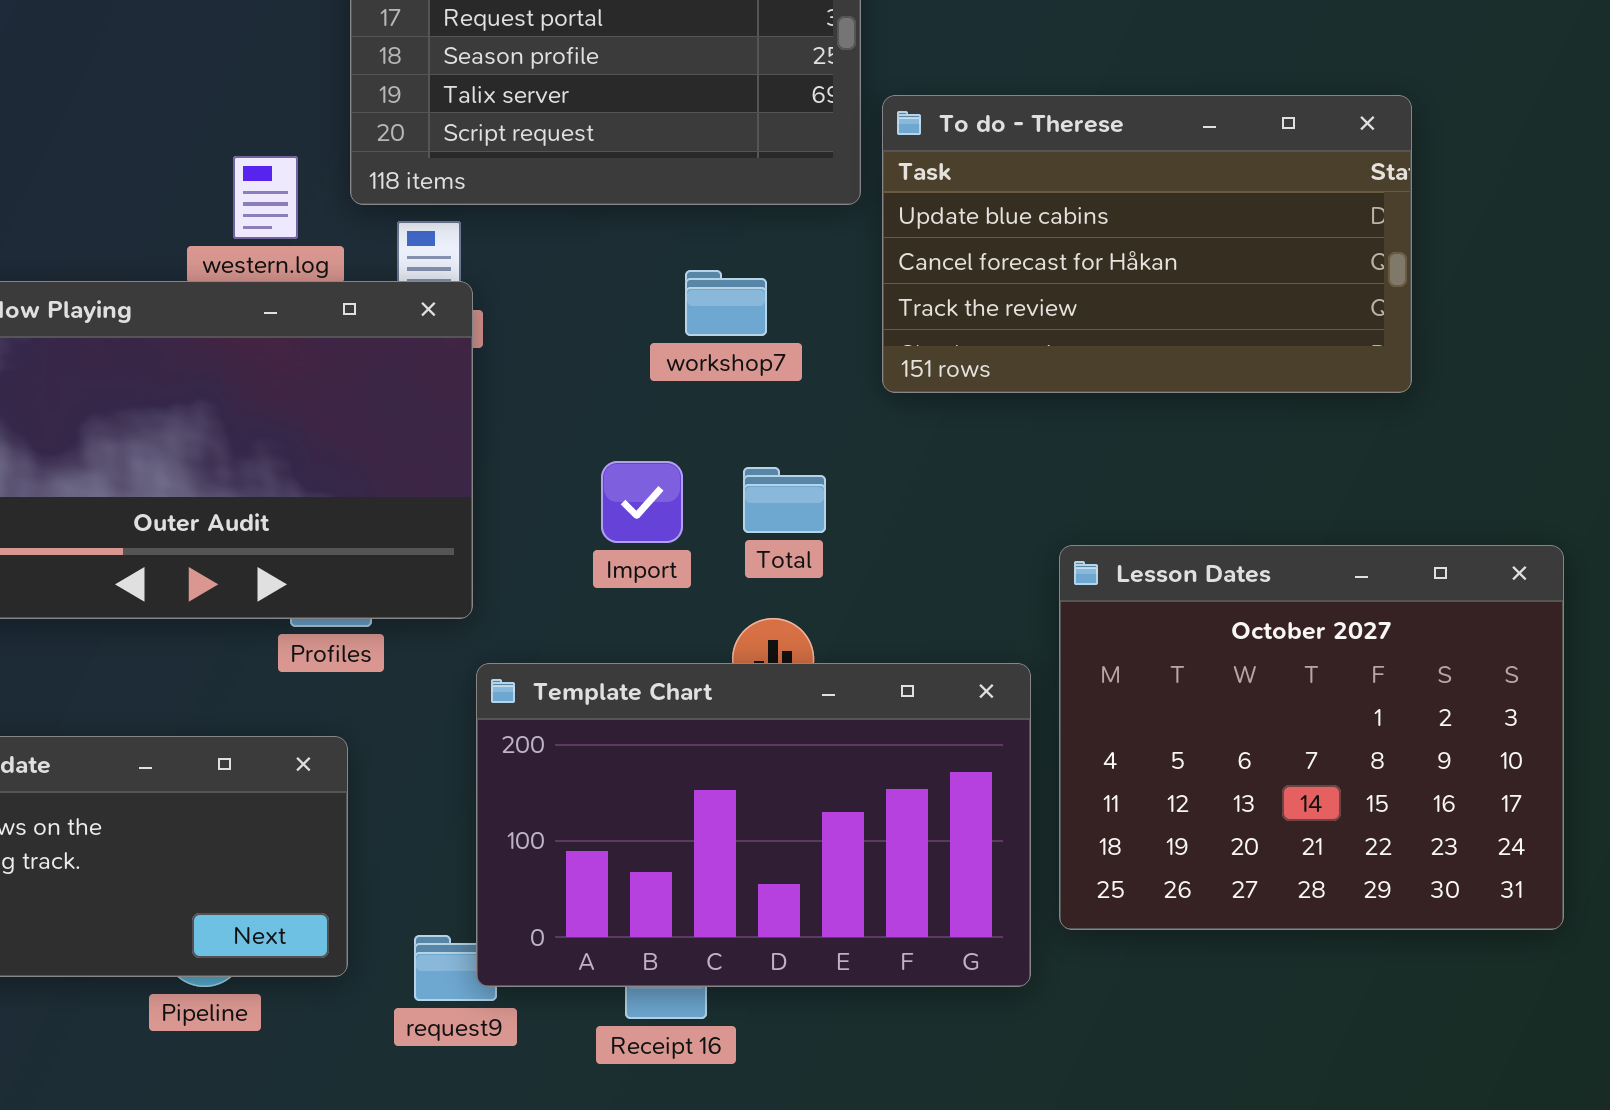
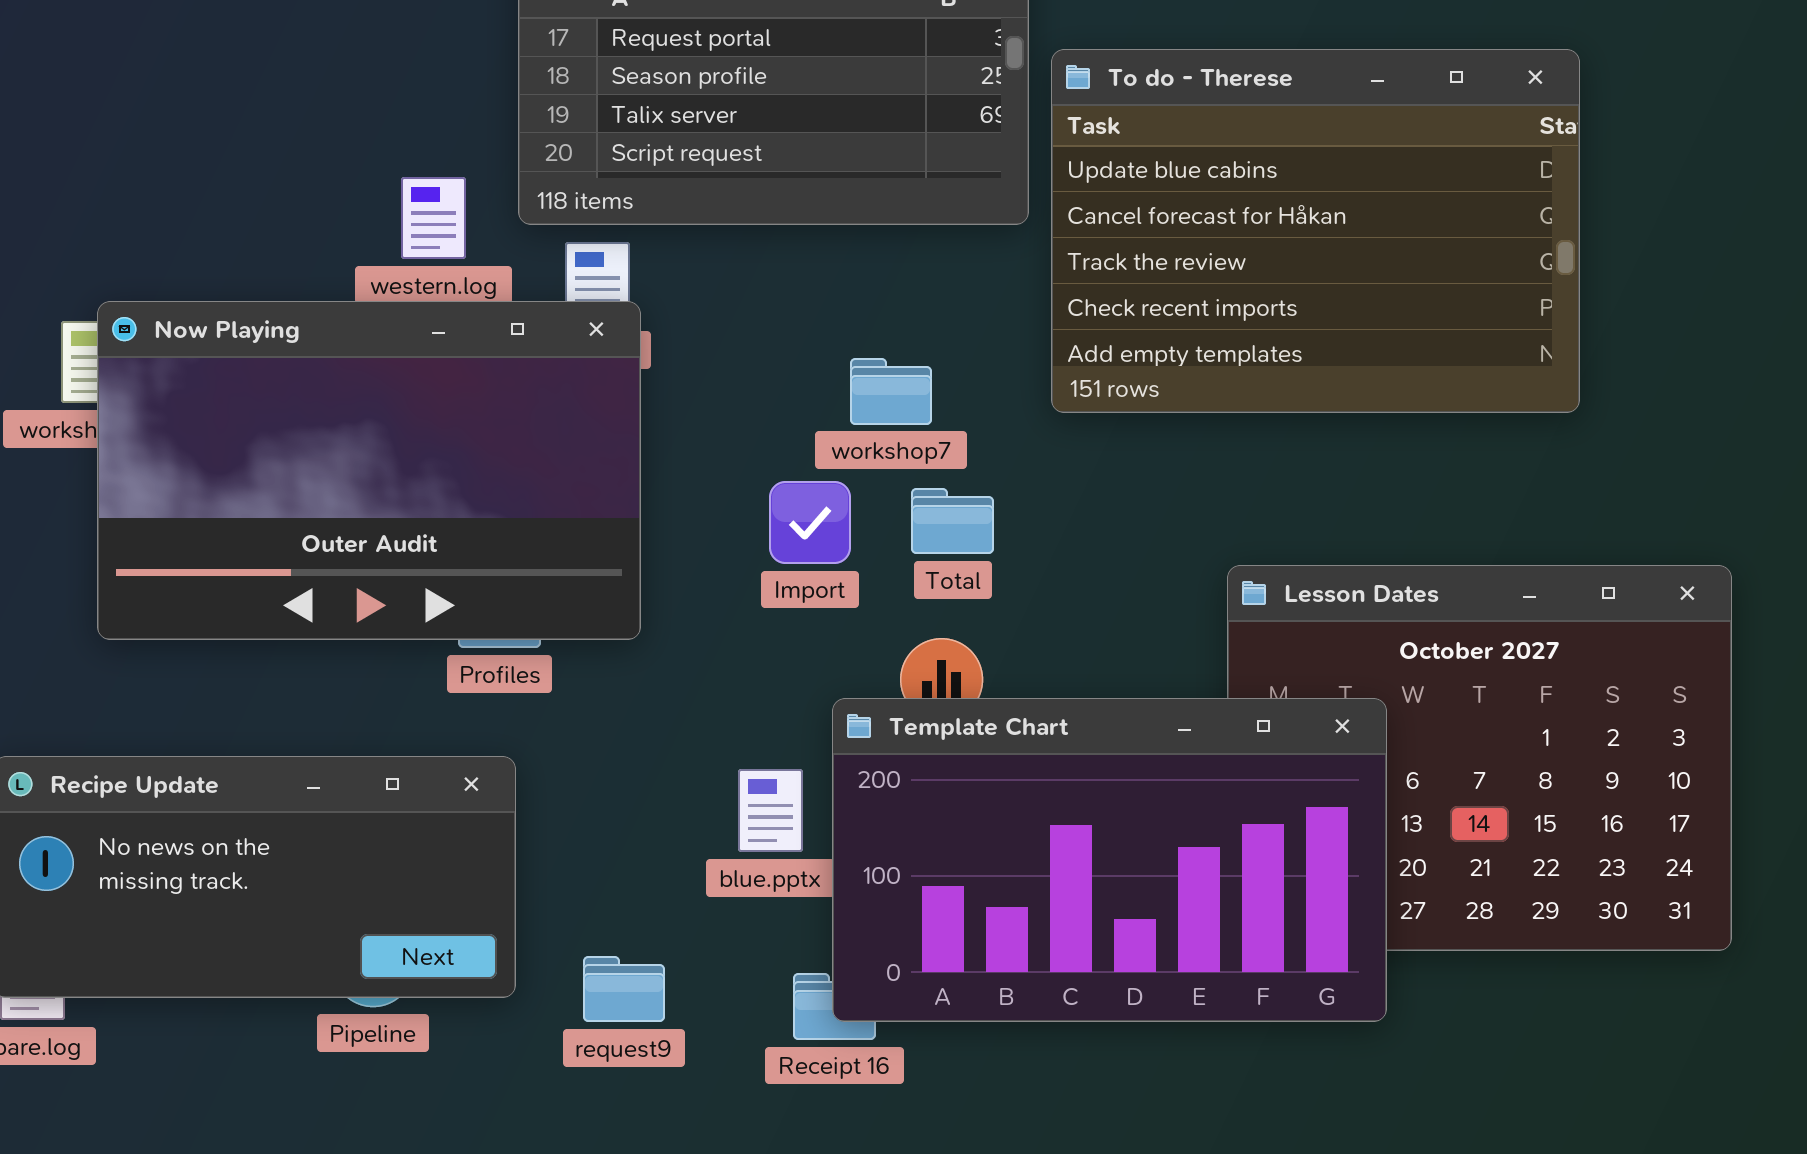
To do - Therese: [882,95,1412,393] -> [1051,49,1580,413], resized
workshop7: [685,270,767,336] -> [850,358,932,425], moved
Template Chart: [476,663,1031,987] -> [832,698,1387,1022], moved

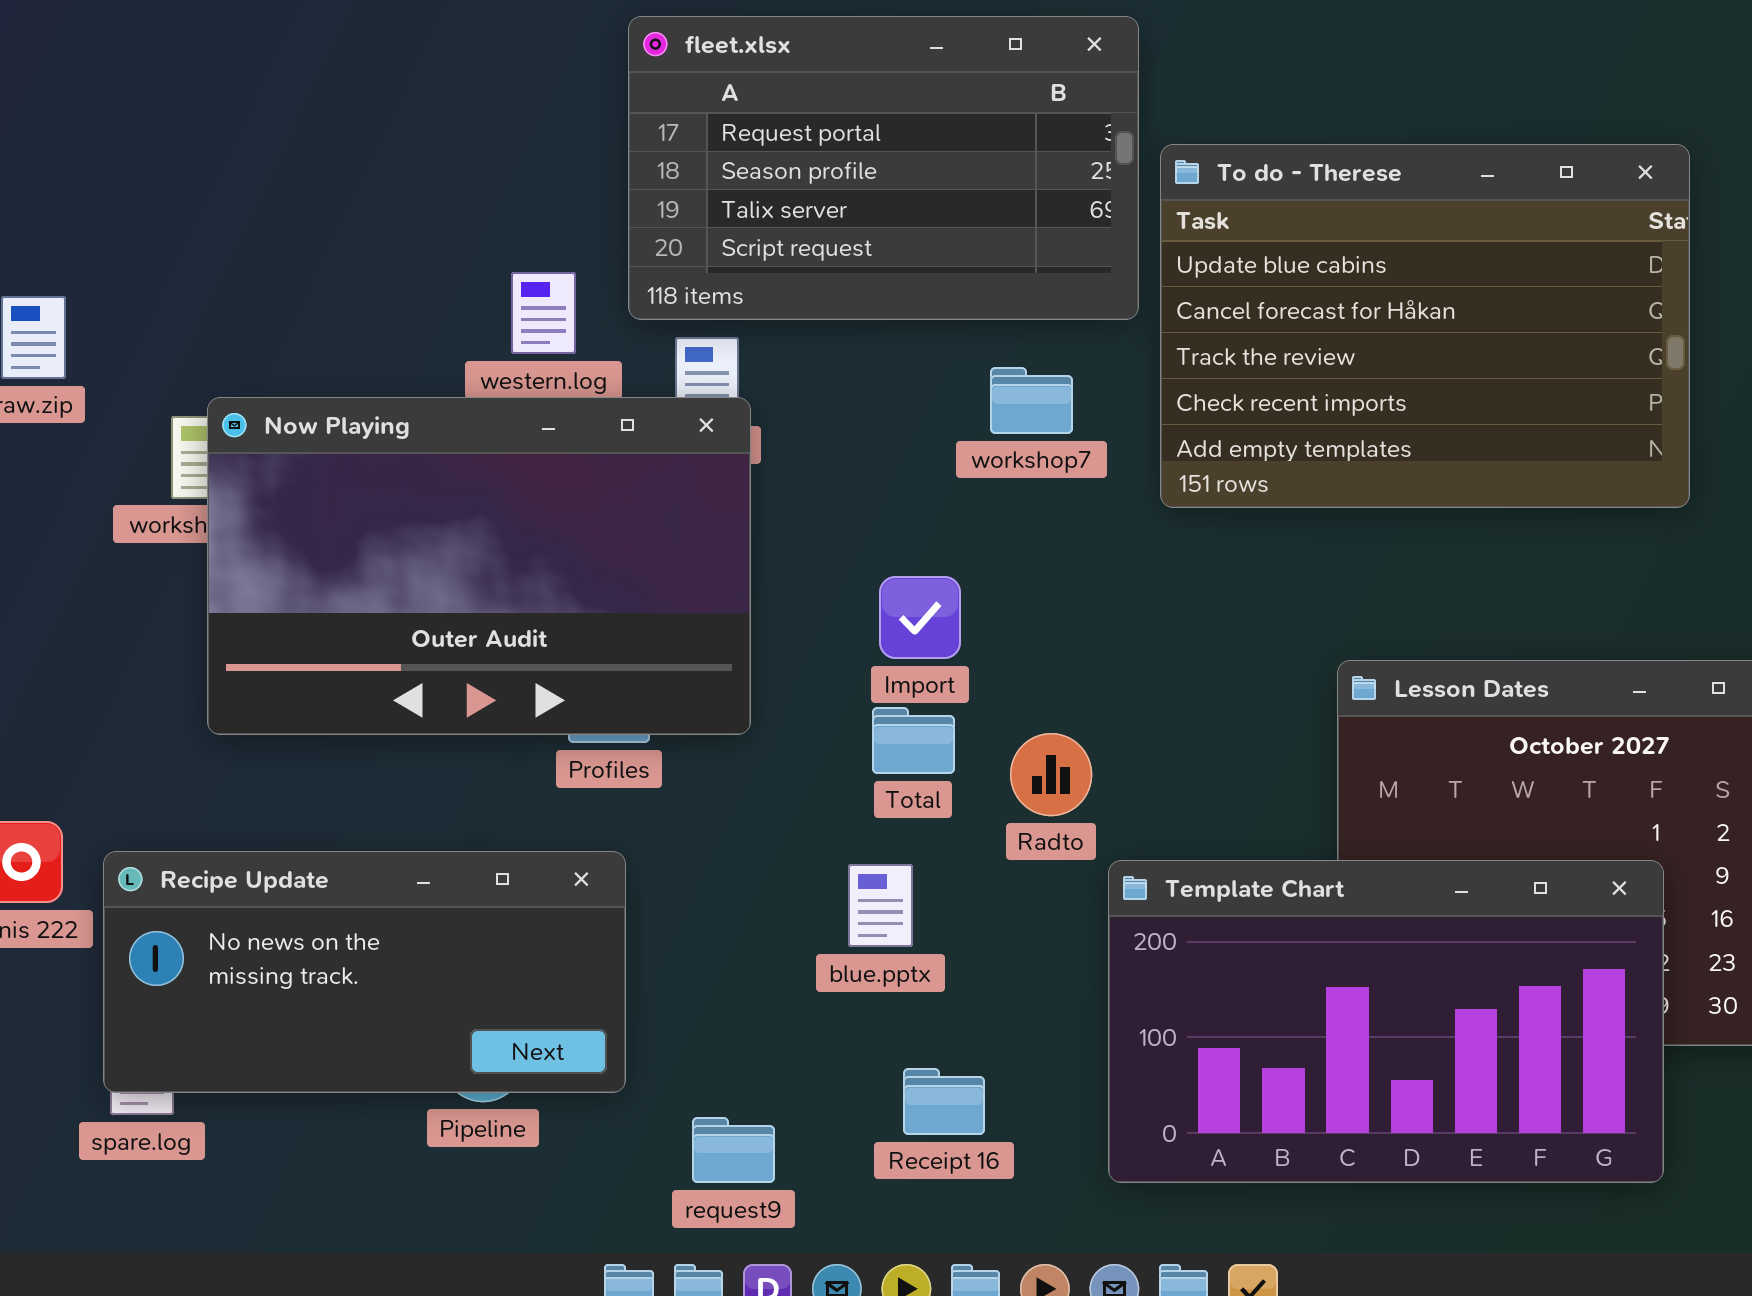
workshop7: [850,358,932,425] -> [990,367,1073,434], moved
Total: [911,488,994,554] -> [872,707,955,774], moved
Template Chart: [832,698,1387,1022] -> [1108,860,1664,1183], moved
request9: [583,956,665,1022] -> [692,1117,775,1183], moved

